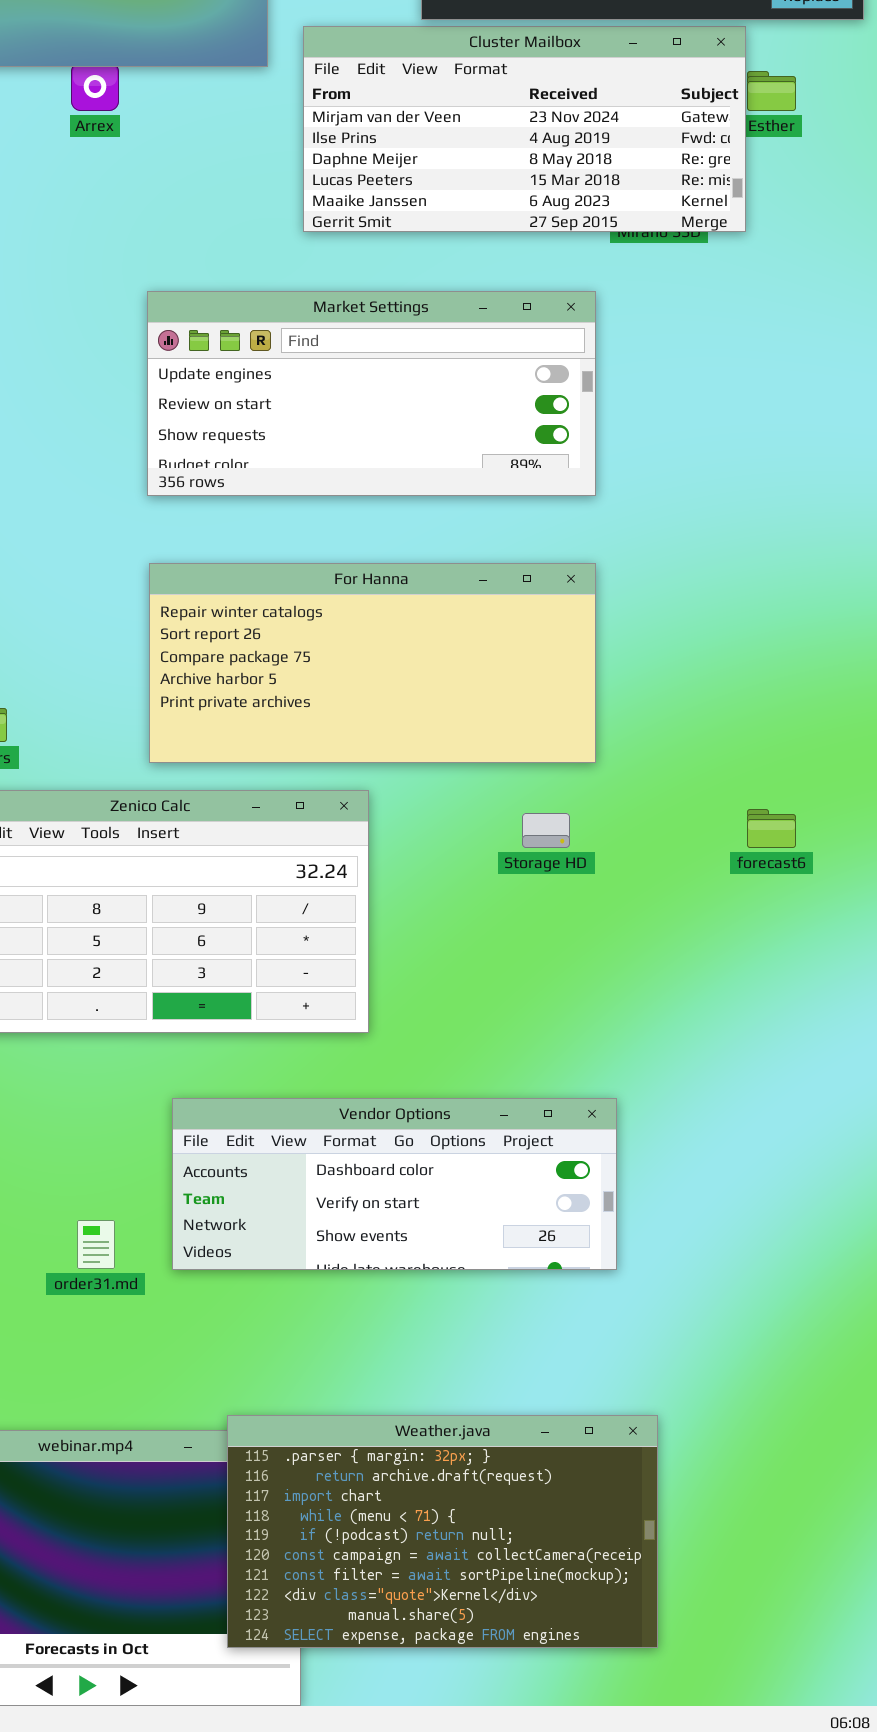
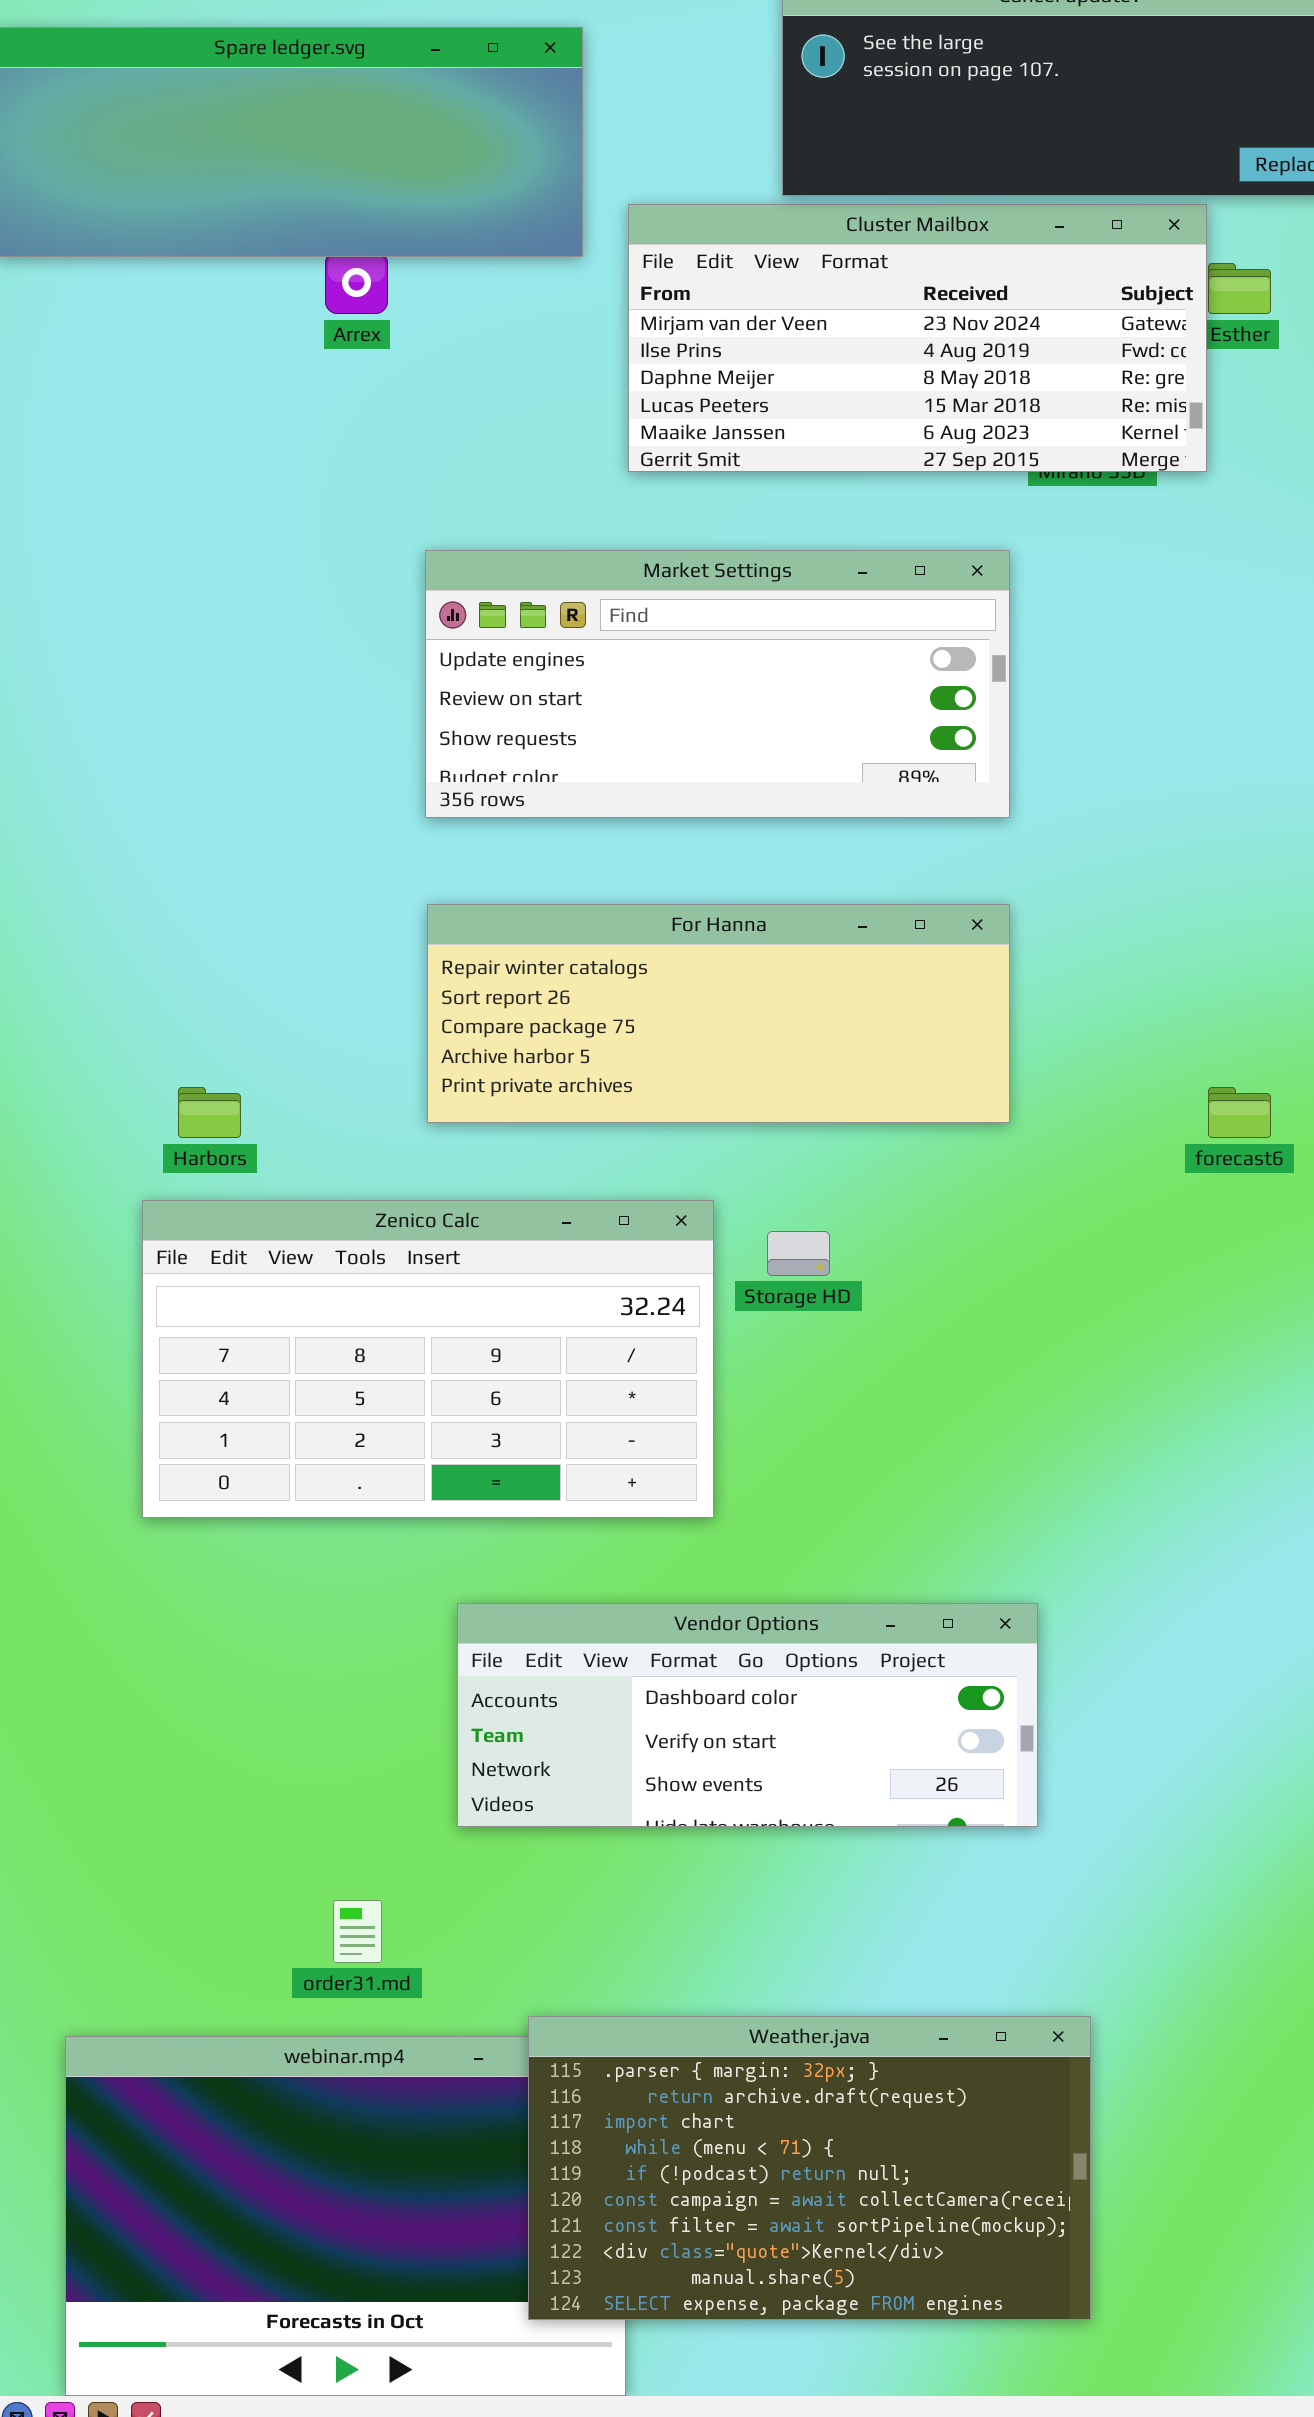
For Hanna: [149,563,596,763] -> [427,904,1010,1123], resized
forecast6: [747,809,796,848] -> [1208,1087,1271,1138], moved
Storage HD: [522,813,570,848] -> [767,1231,830,1276], moved
order31.md: [77,1220,115,1269] -> [333,1900,382,1963], moved

